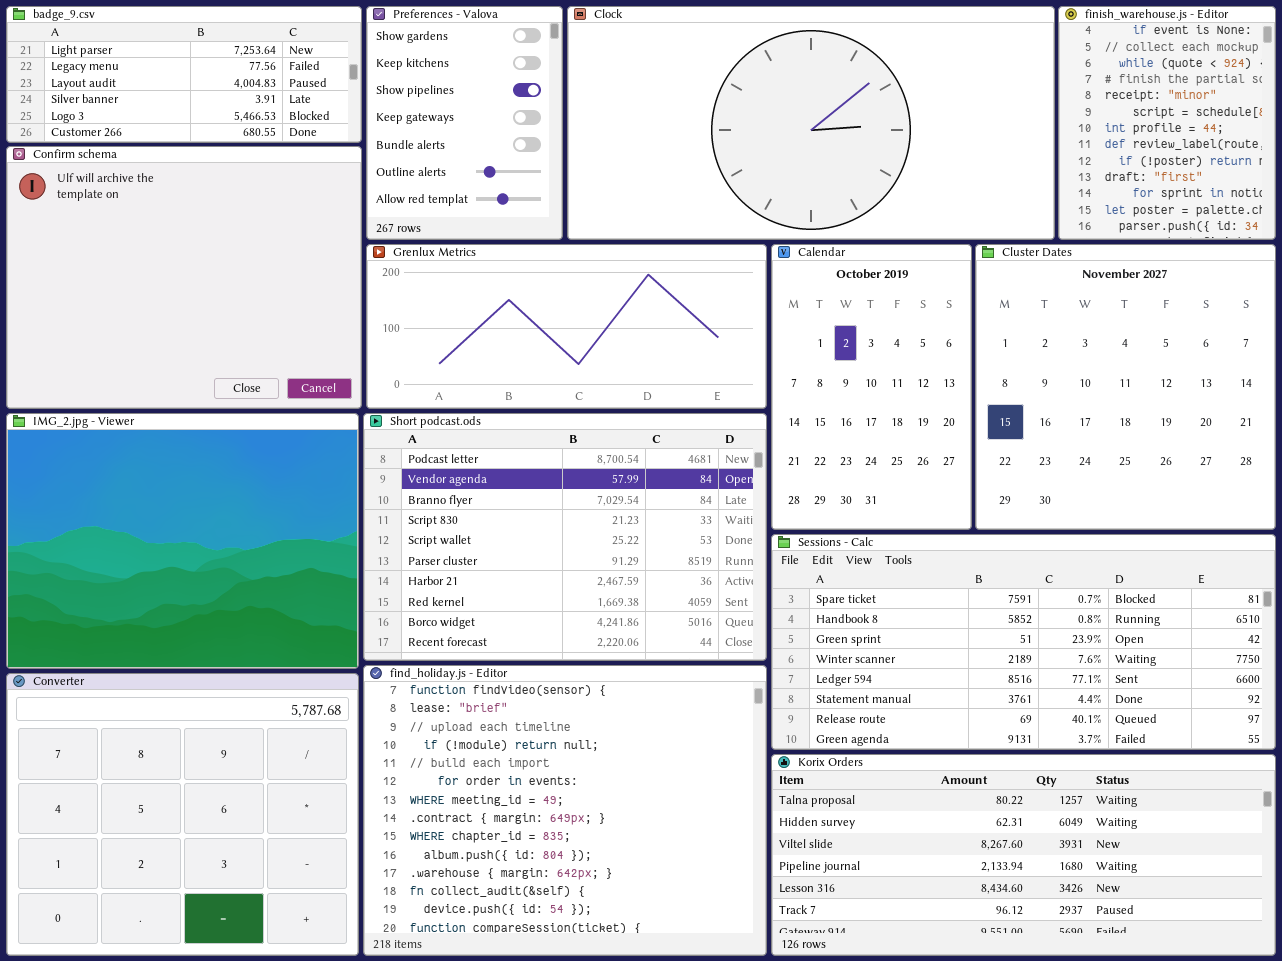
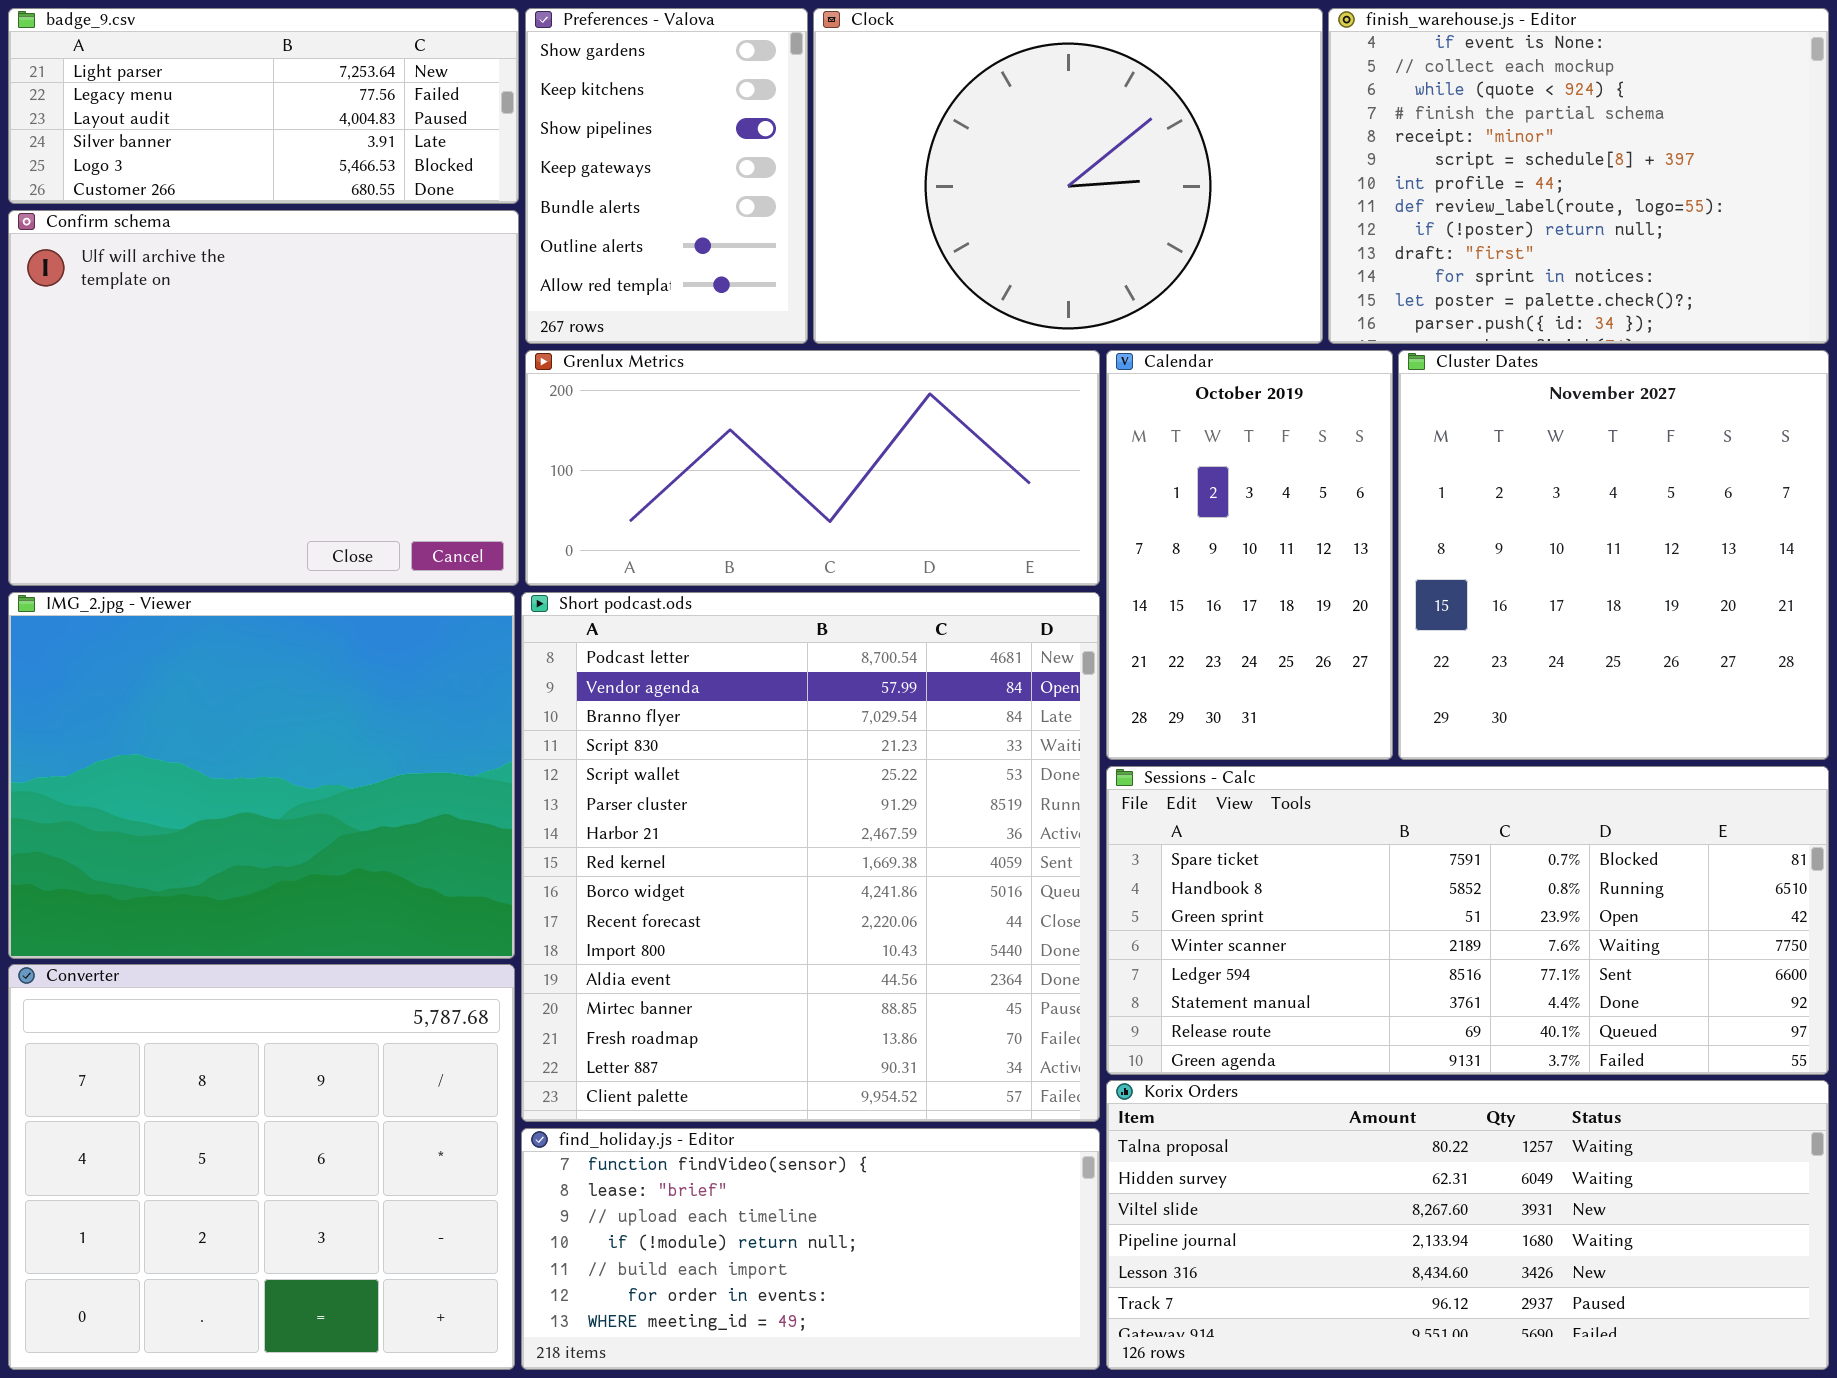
Clock: [567,6,1055,240] -> [813,8,1323,344], resized
finish_warehouse.js - Editor: [1058,6,1276,240] -> [1328,8,1829,344], resized
Short podcast.ods: [363,413,767,661] -> [521,592,1100,1122], resized
find_holiday.js - Editor: [363,665,767,956] -> [521,1128,1100,1370], resized

